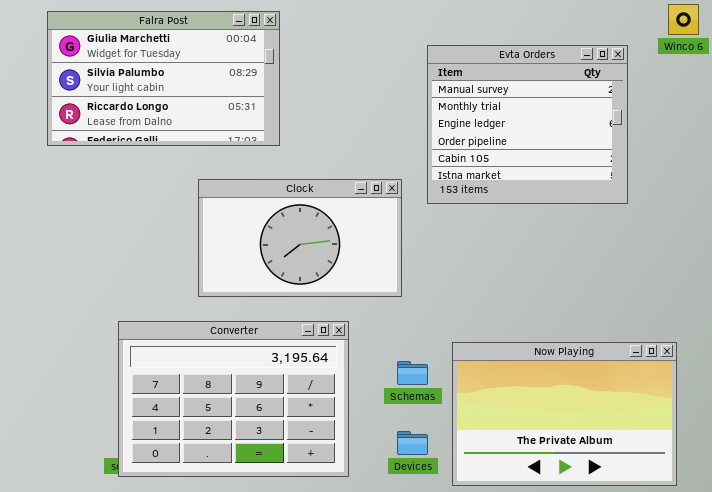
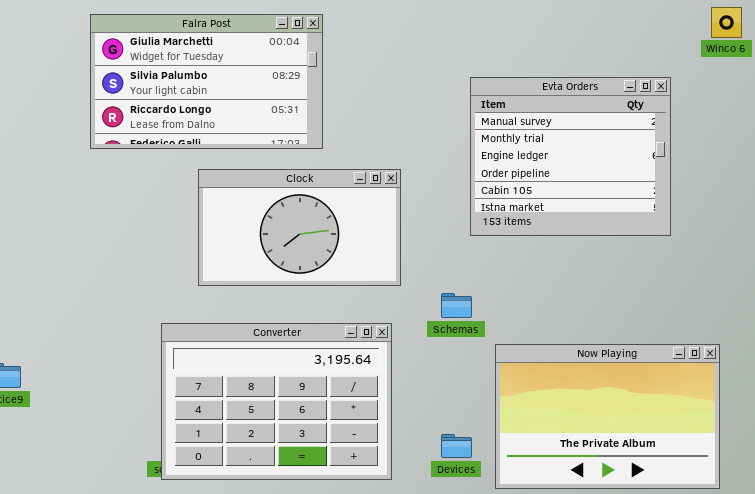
Evta Orders: [427,45,628,204] -> [470,77,671,236], moved
Clock: [198,179,402,297] -> [198,169,401,286], moved
Schemas: [397,361,428,385] -> [441,293,472,318], moved

